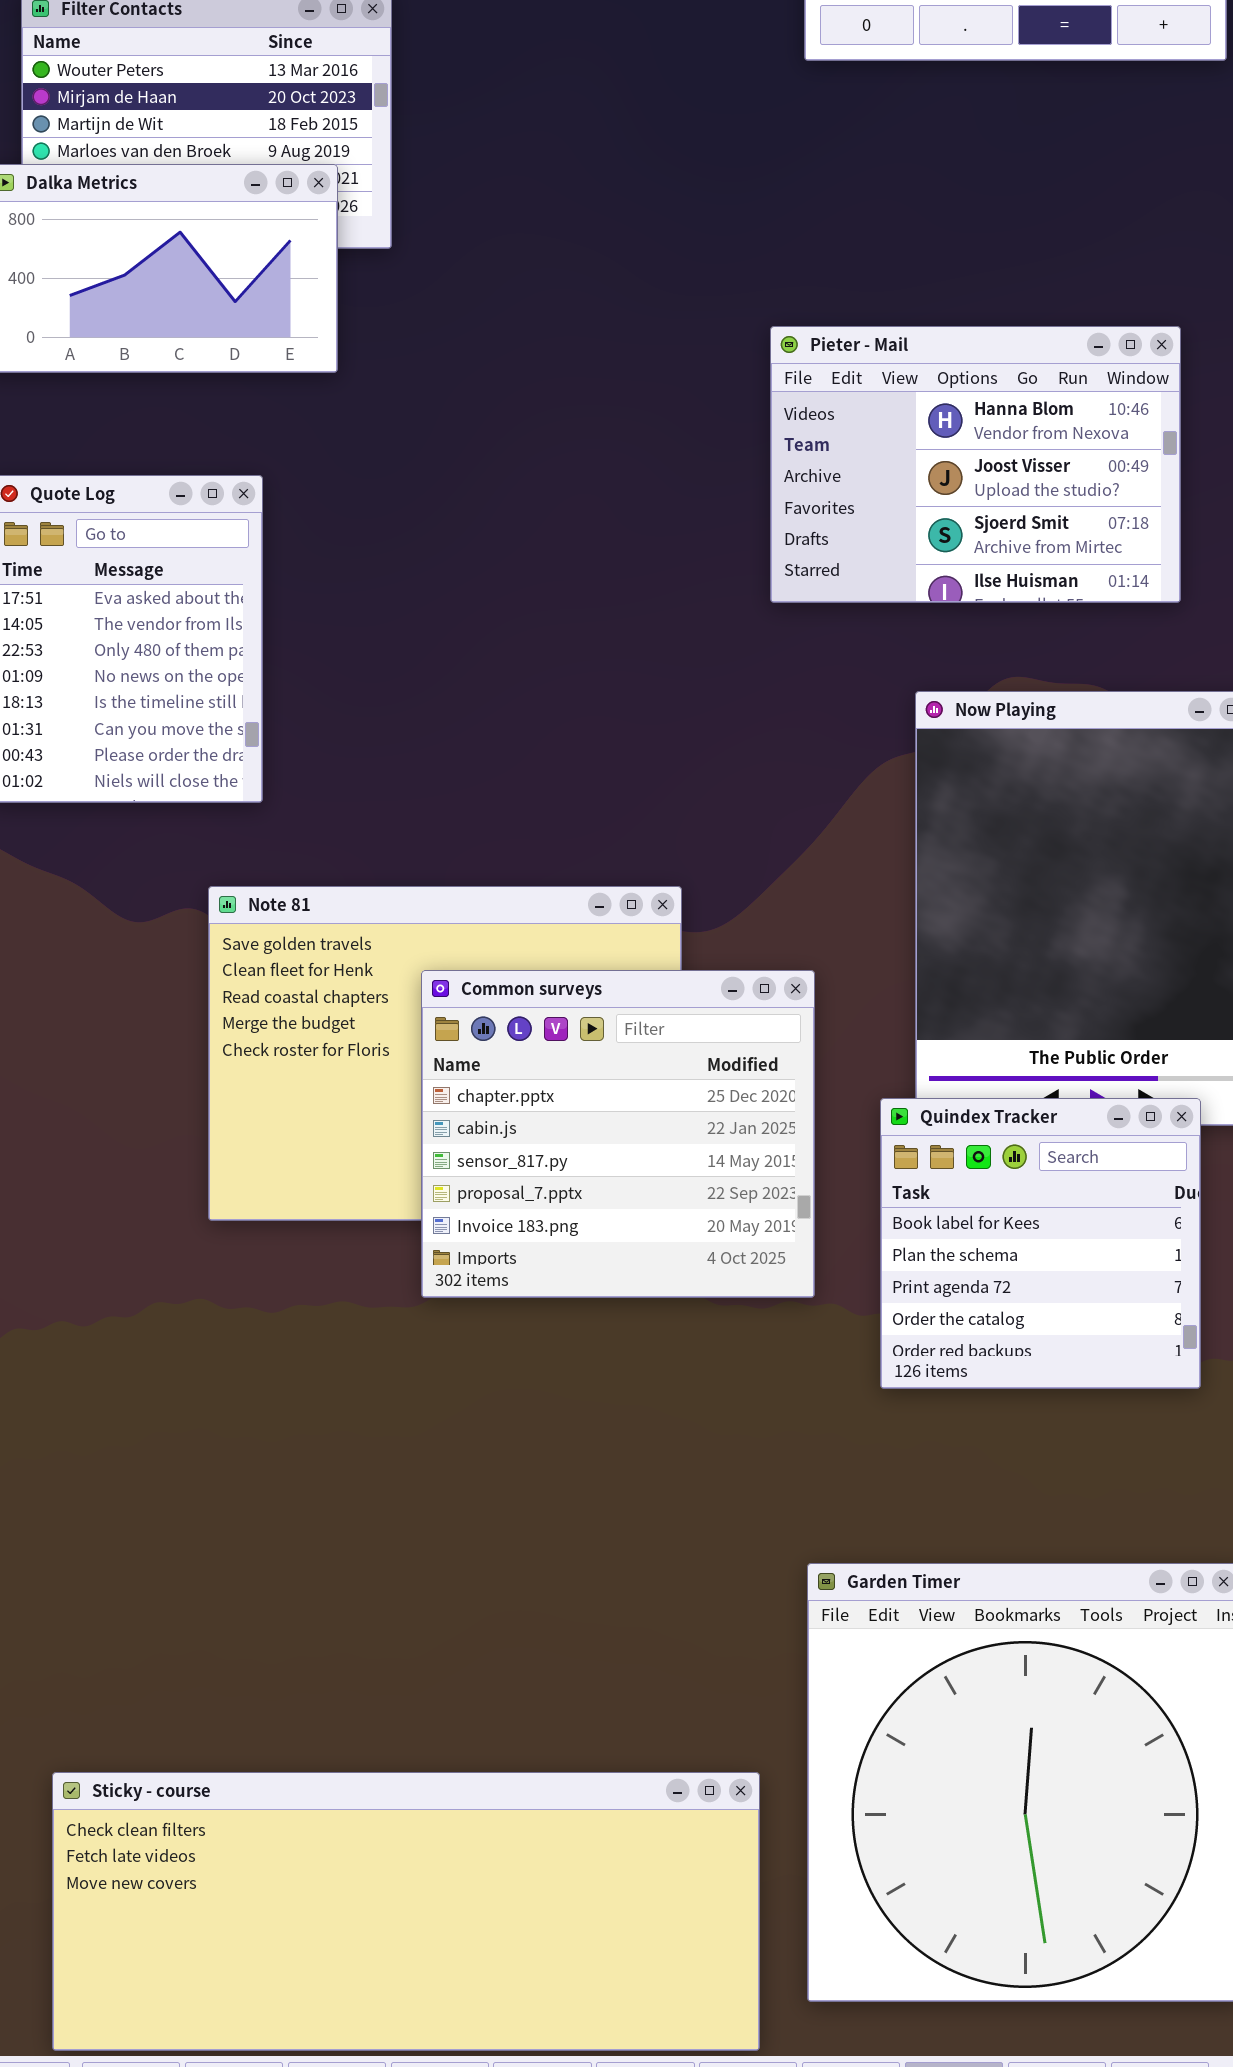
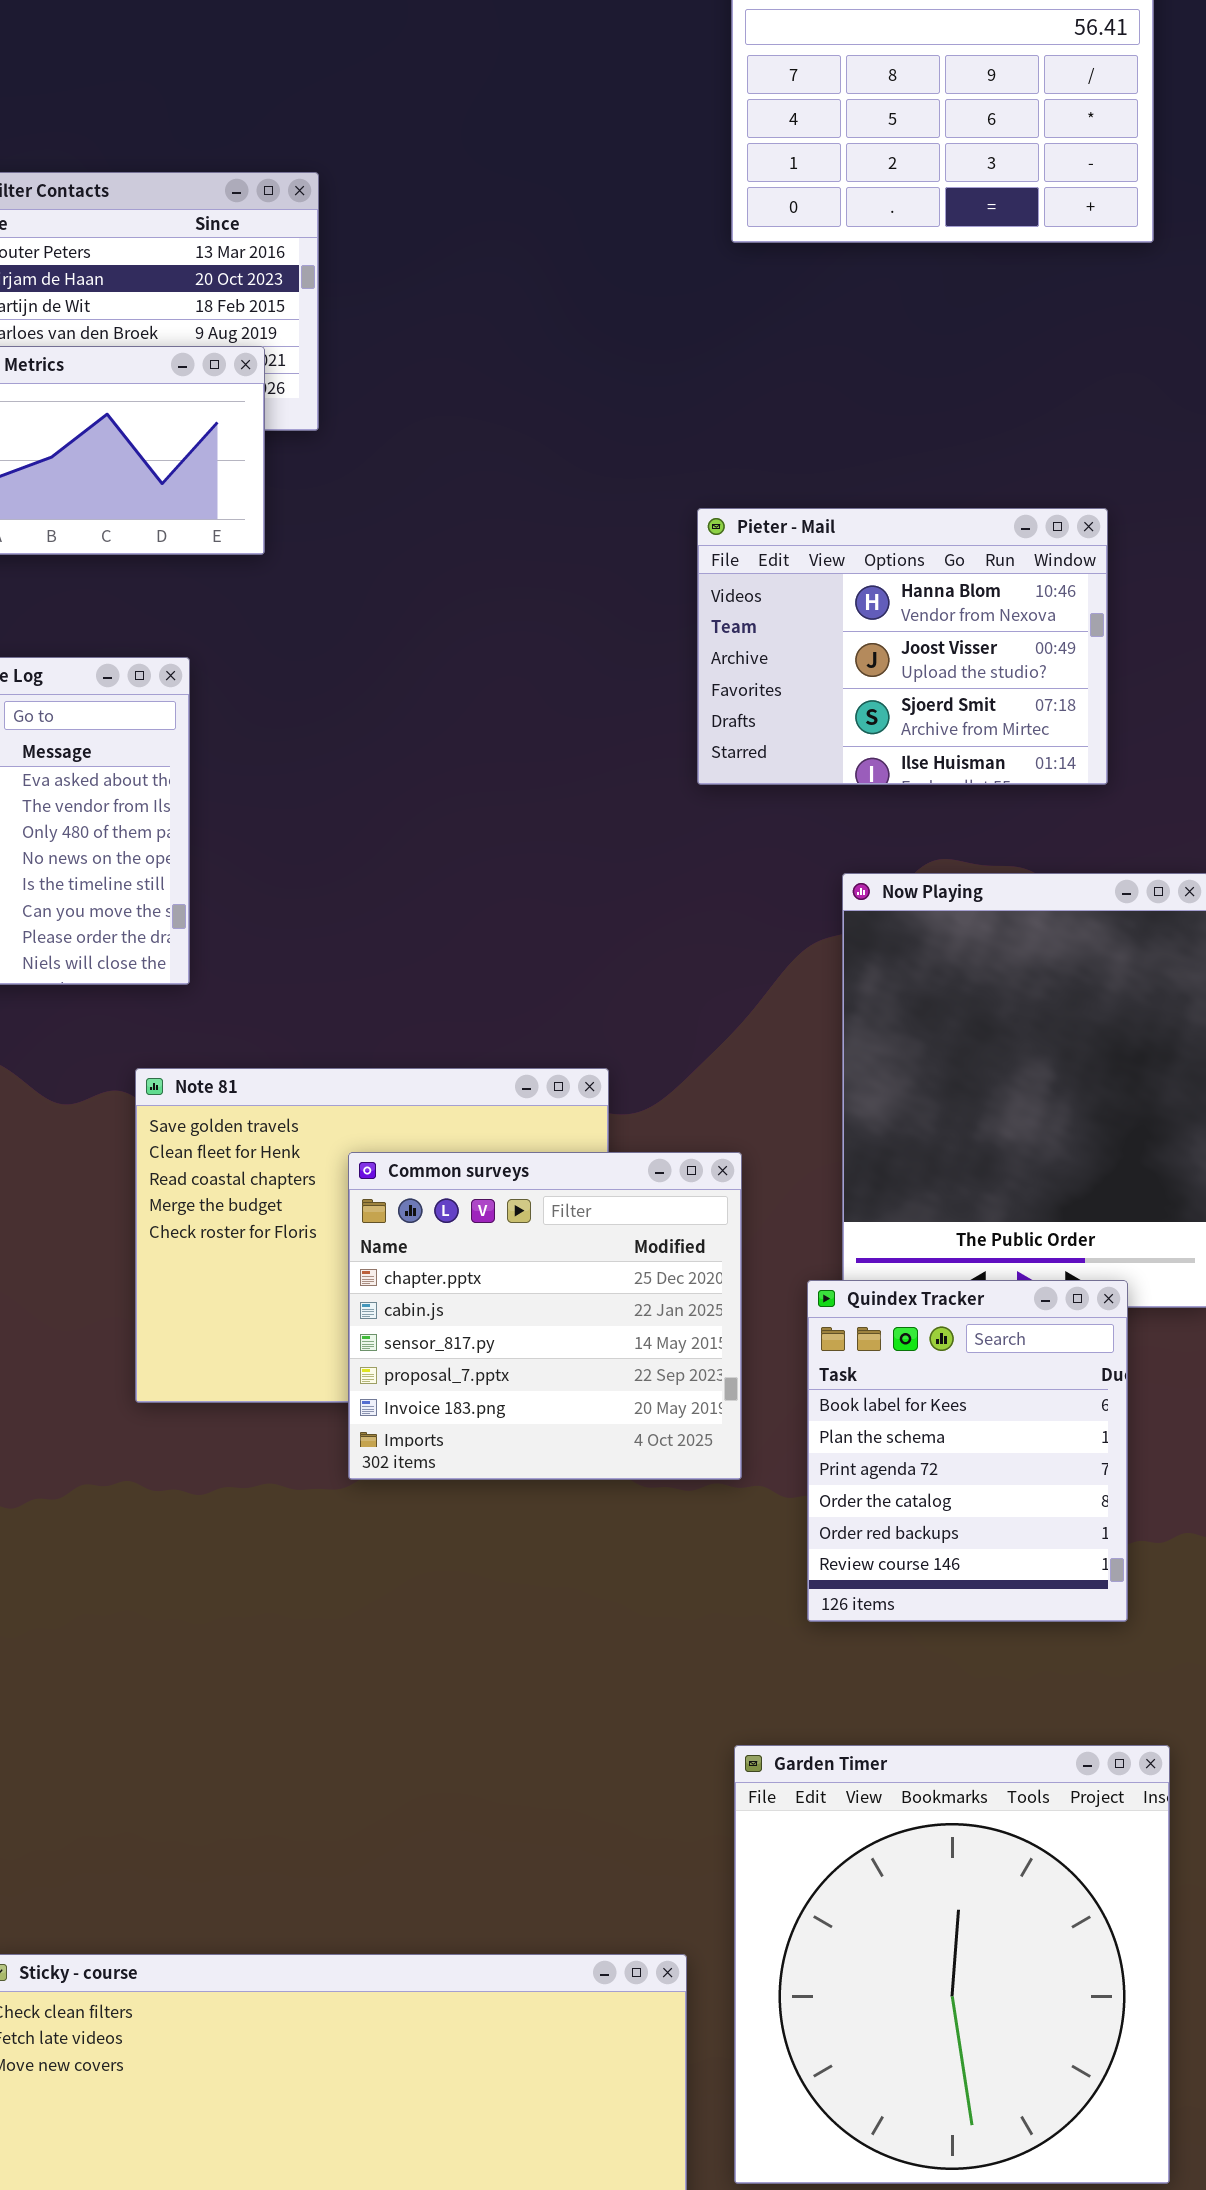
Quindex Tracker: [880,1098,1201,1389] -> [807,1280,1128,1622], resized

